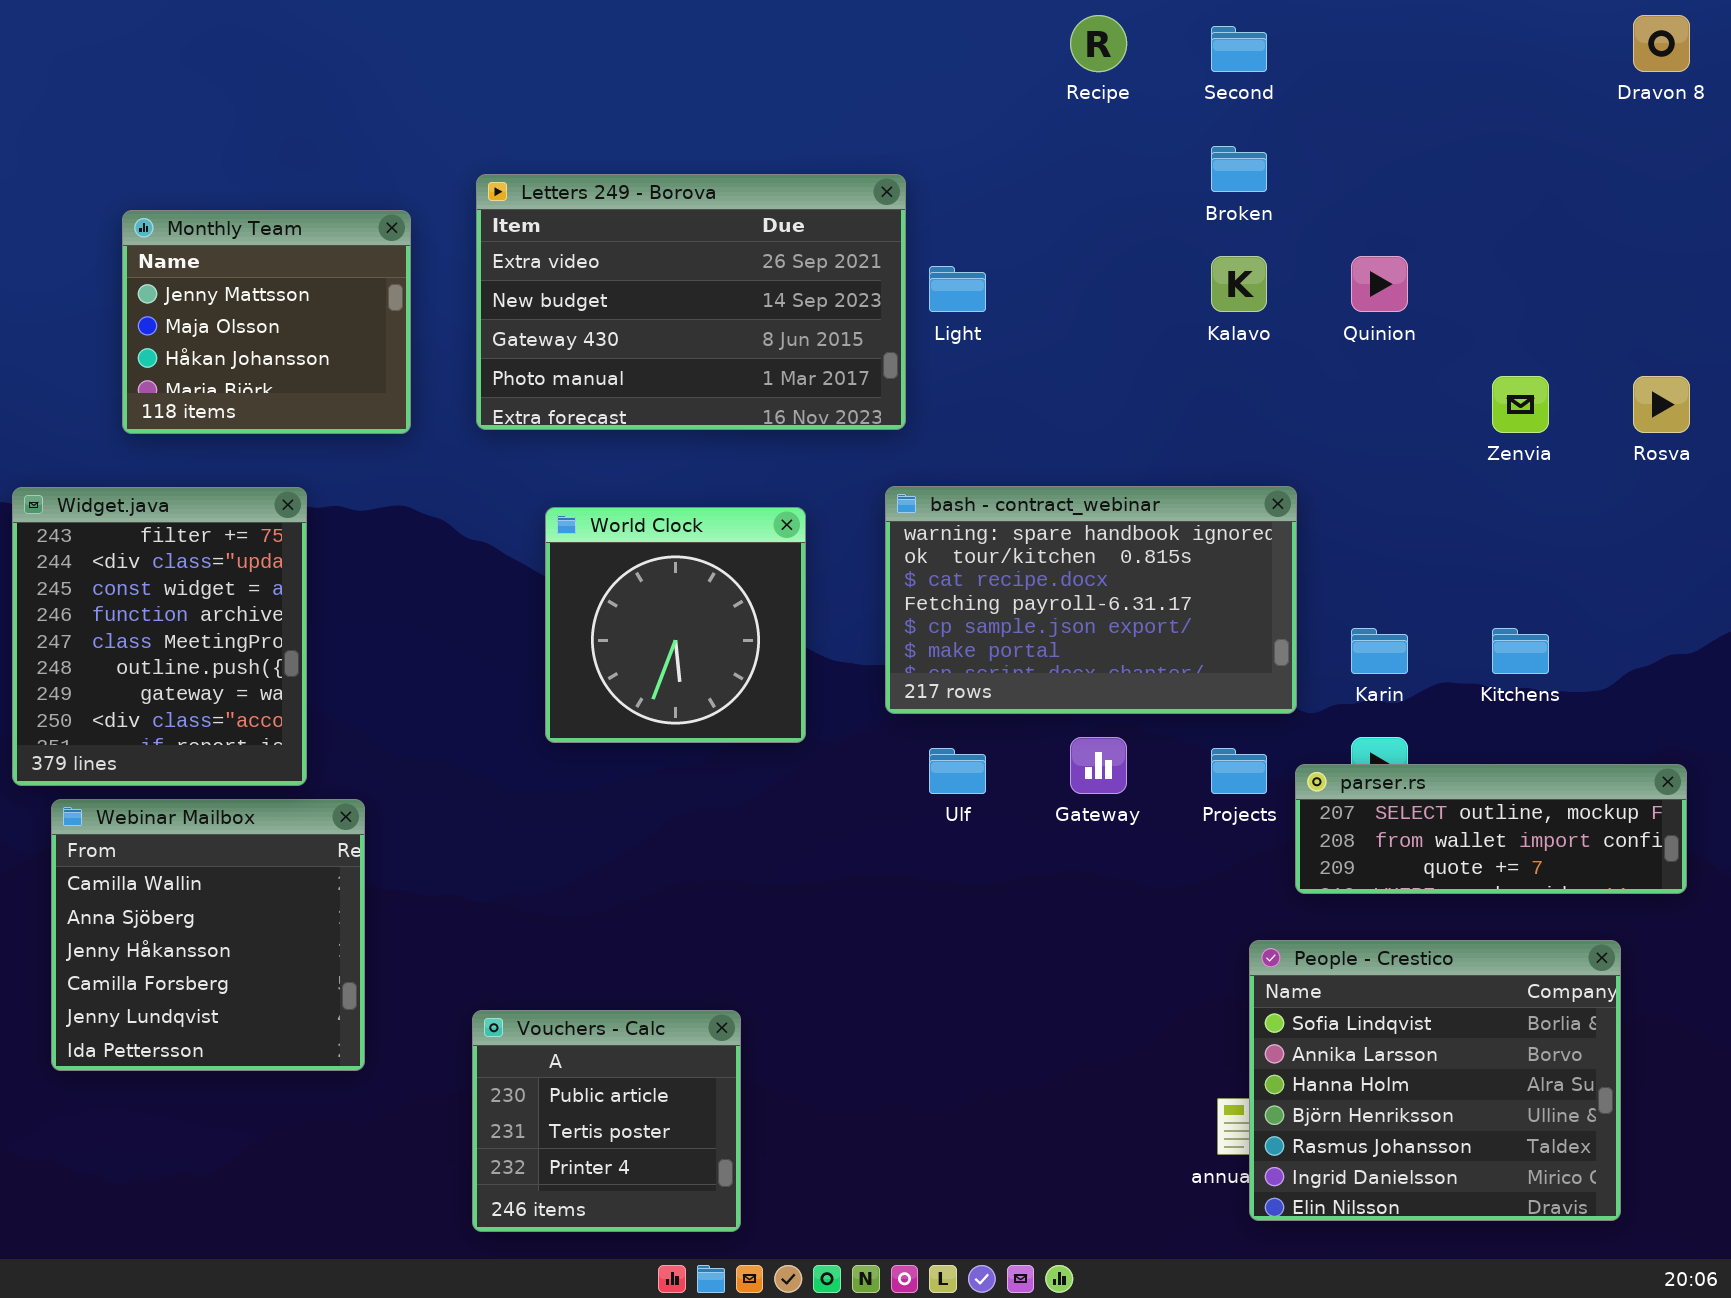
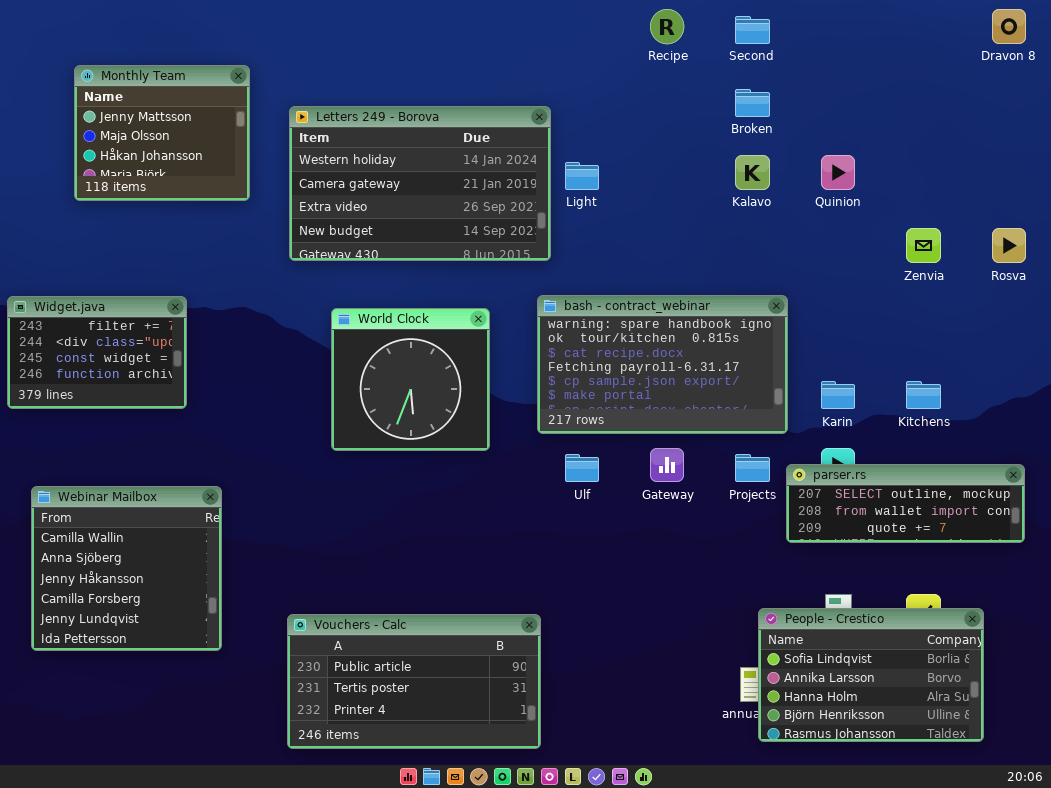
Letters 249 - Borova: [476,174,906,430] -> [289,106,551,261], scrolled up 2 rows
Monthly Team: [122,210,411,434] -> [74,65,250,201], moved
Widget.java: [12,487,307,786] -> [7,296,187,409], resized
People - Crestico: [1249,940,1621,1221] -> [758,608,984,742], resized
Vouchers - Calc: [472,1010,741,1232] -> [287,614,541,749], resized

